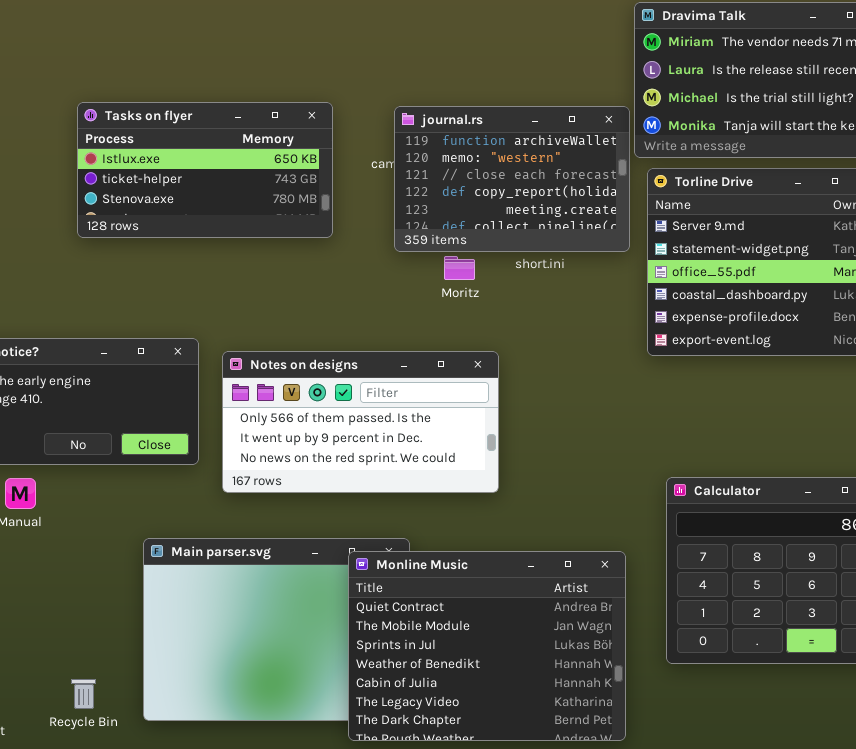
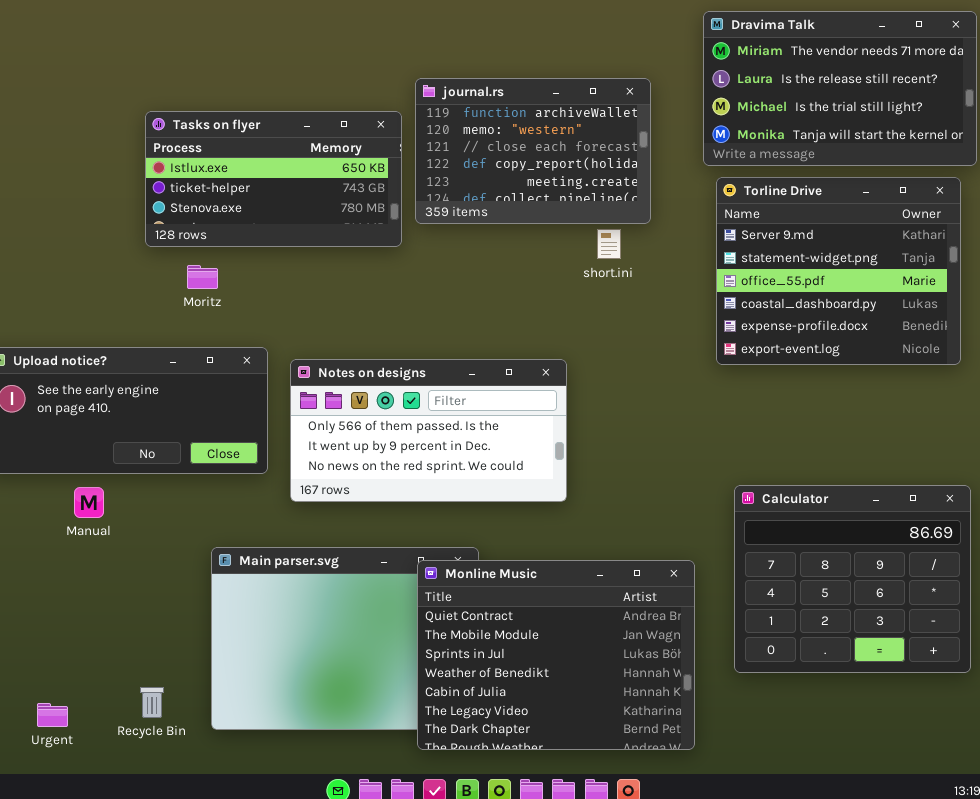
journal.rs: [394,106,630,252] -> [415,78,651,224], moved
Moritz: [444,256,475,280] -> [187,265,218,289], moved

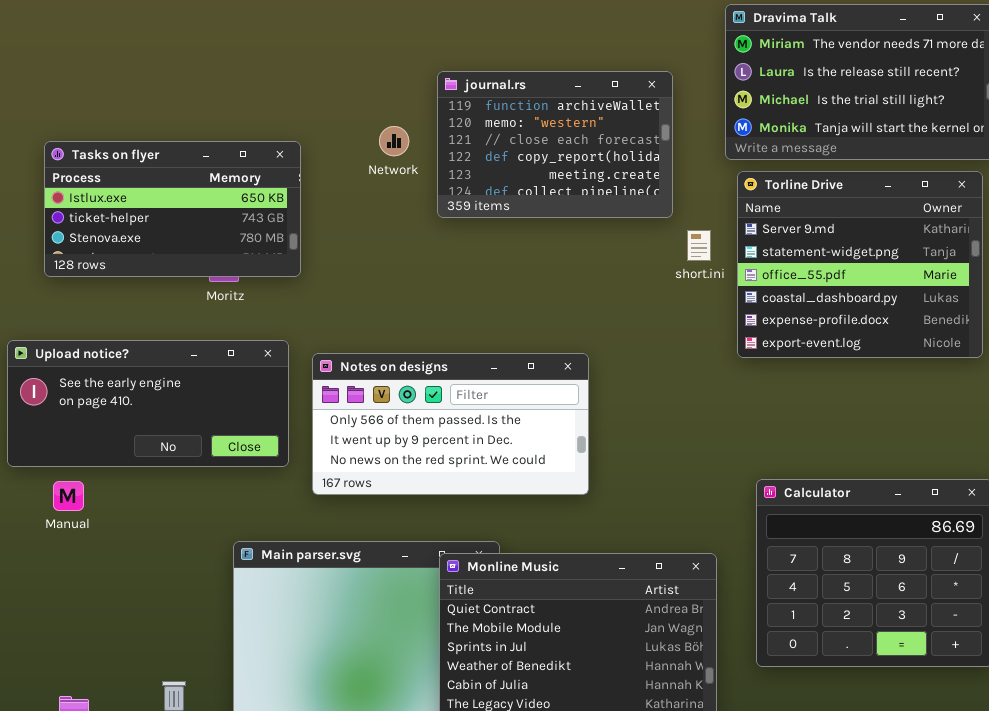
Tasks on flyer: [145,111,402,247] -> [44,141,301,277], moved
short.ini: [597,229,621,259] -> [687,230,711,261], moved
Manual: [74,487,104,518] -> [53,481,84,511], moved

